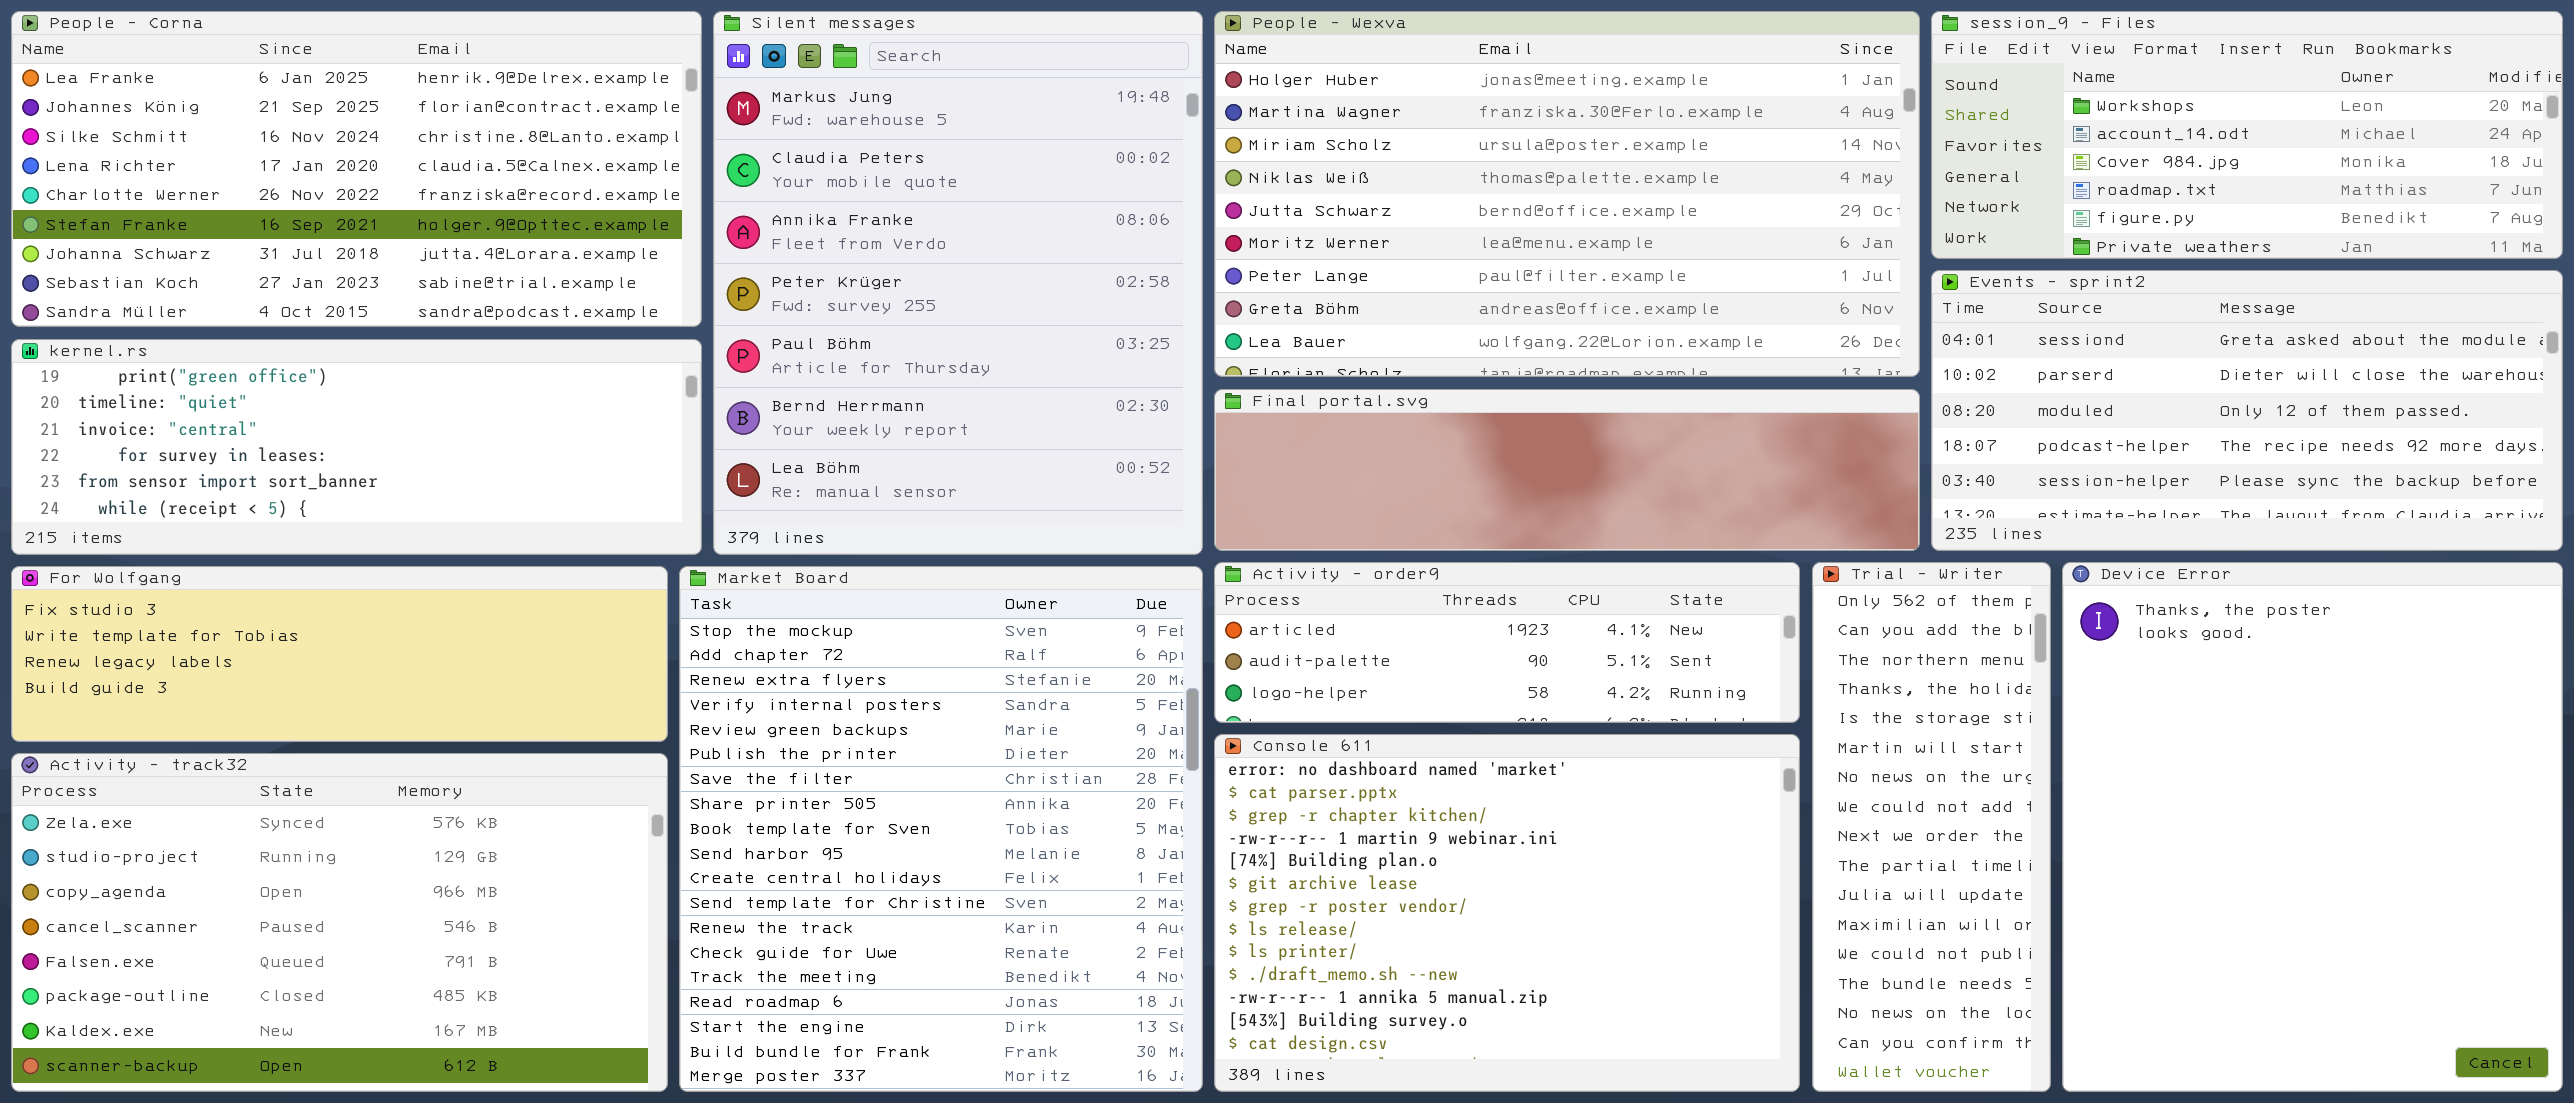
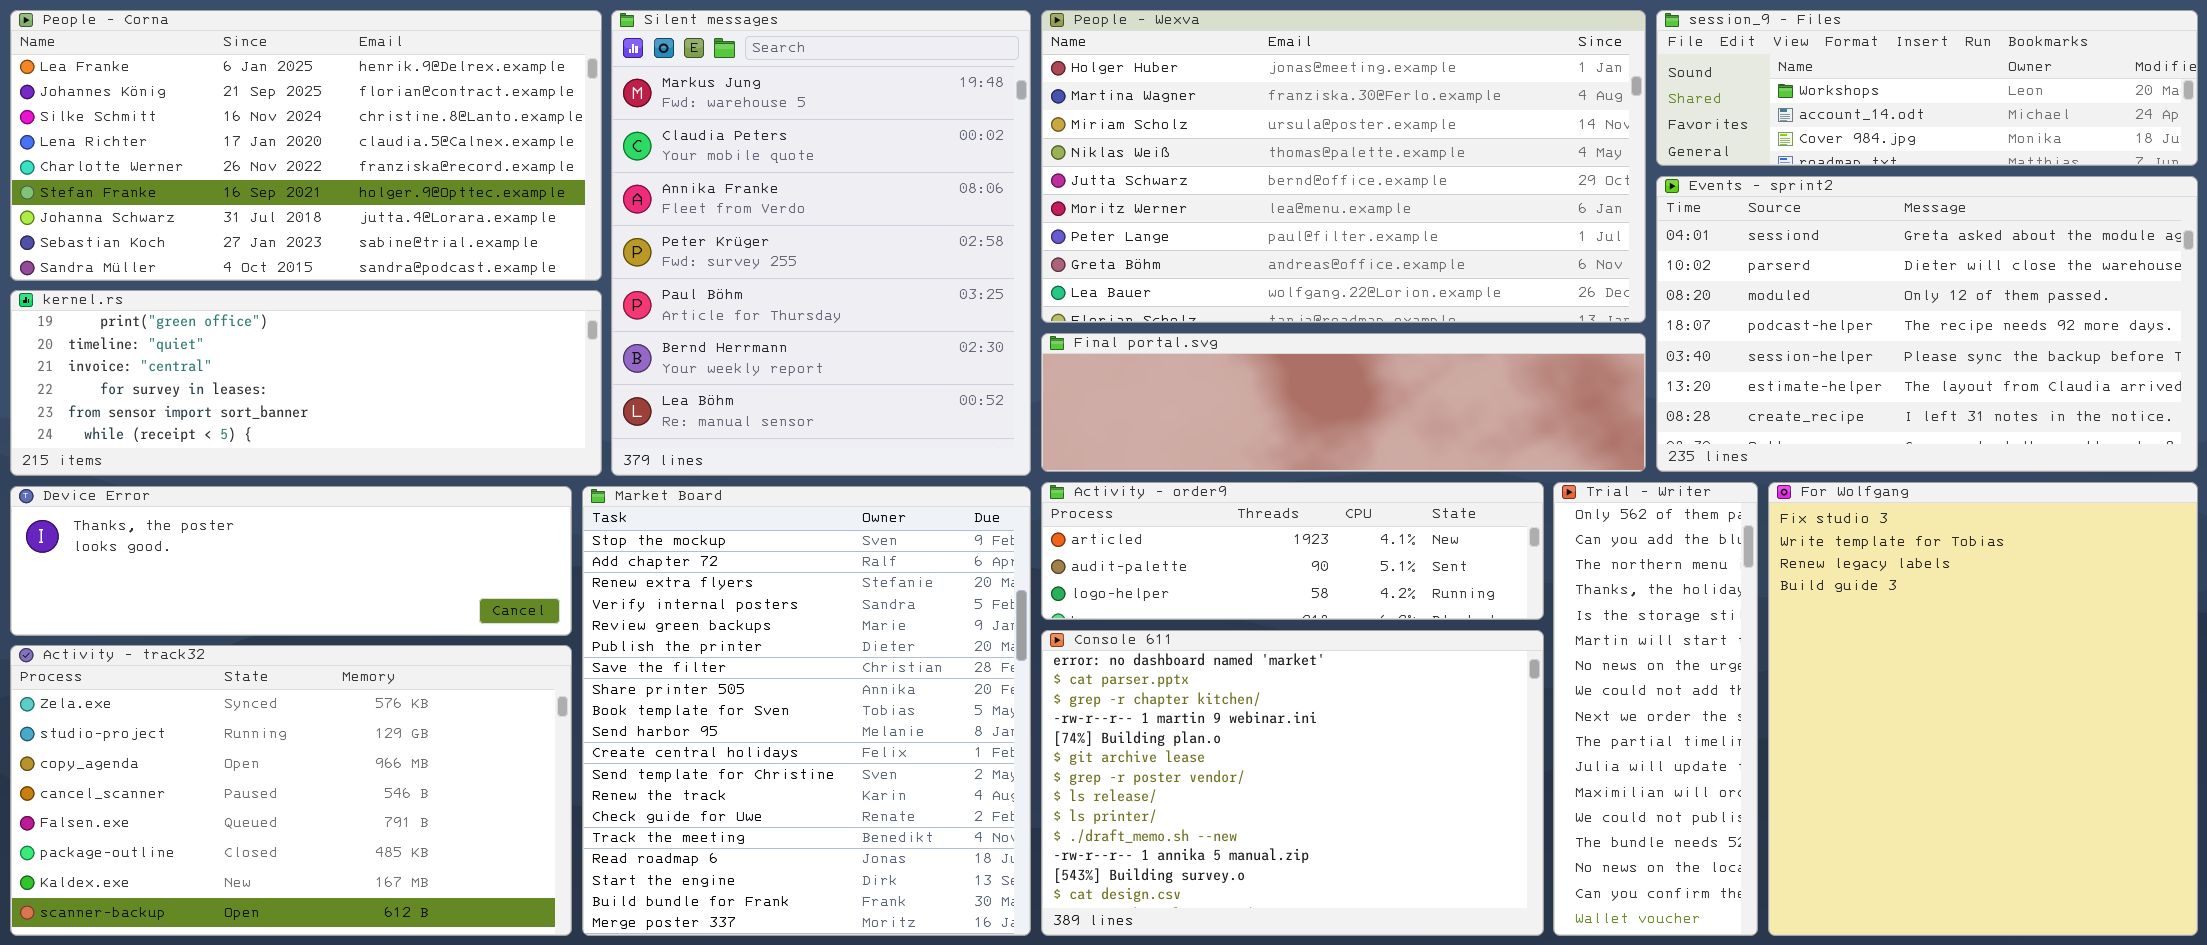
session_9 - Files: [1931,11,2563,259] -> [1656,10,2198,166], resized
Events - sprint2: [1931,270,2563,551] -> [1656,176,2198,472], resized
Device Error: [2062,562,2563,1092] -> [10,486,572,636], moved, resized
For Wolfgang: [11,566,668,742] -> [1768,482,2198,936], moved, resized

